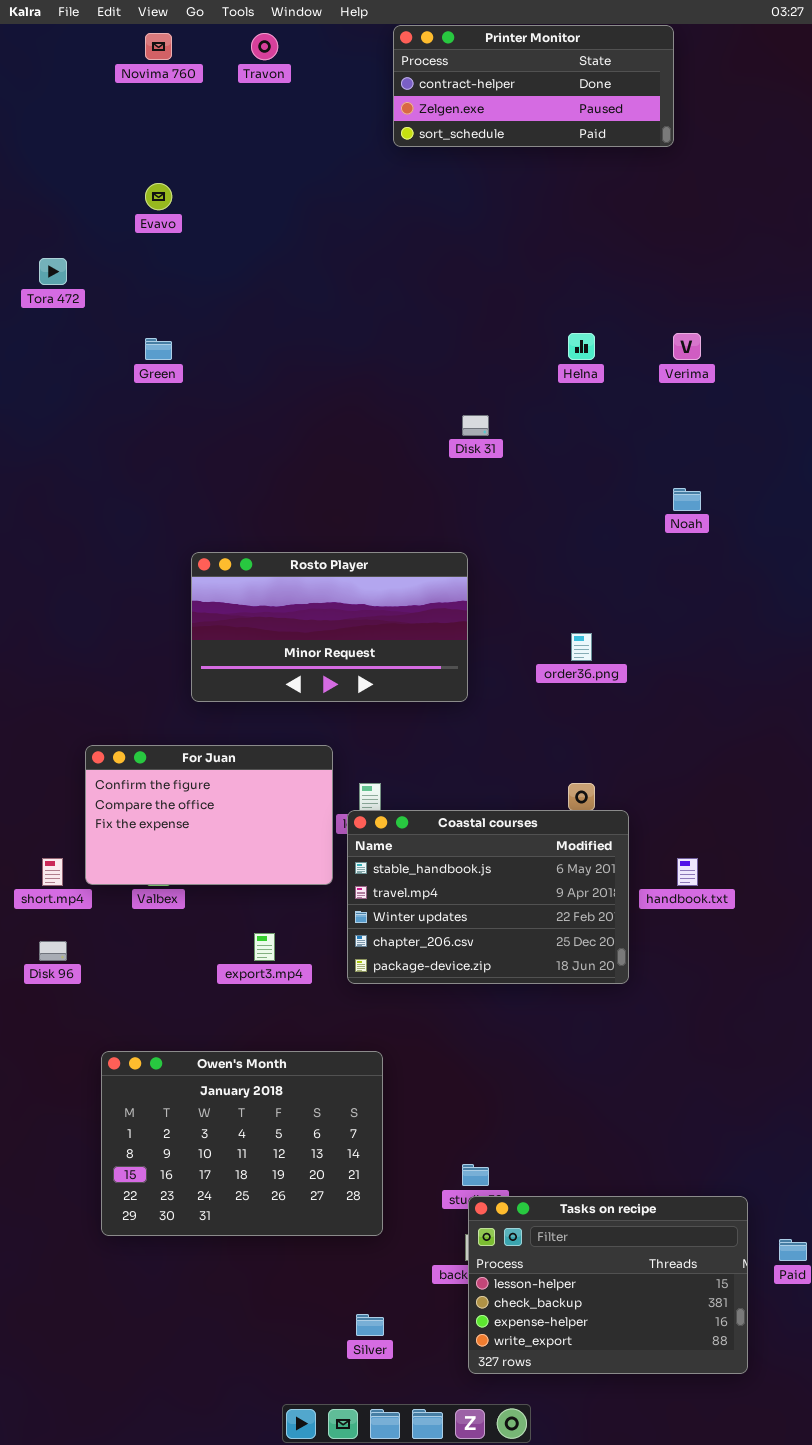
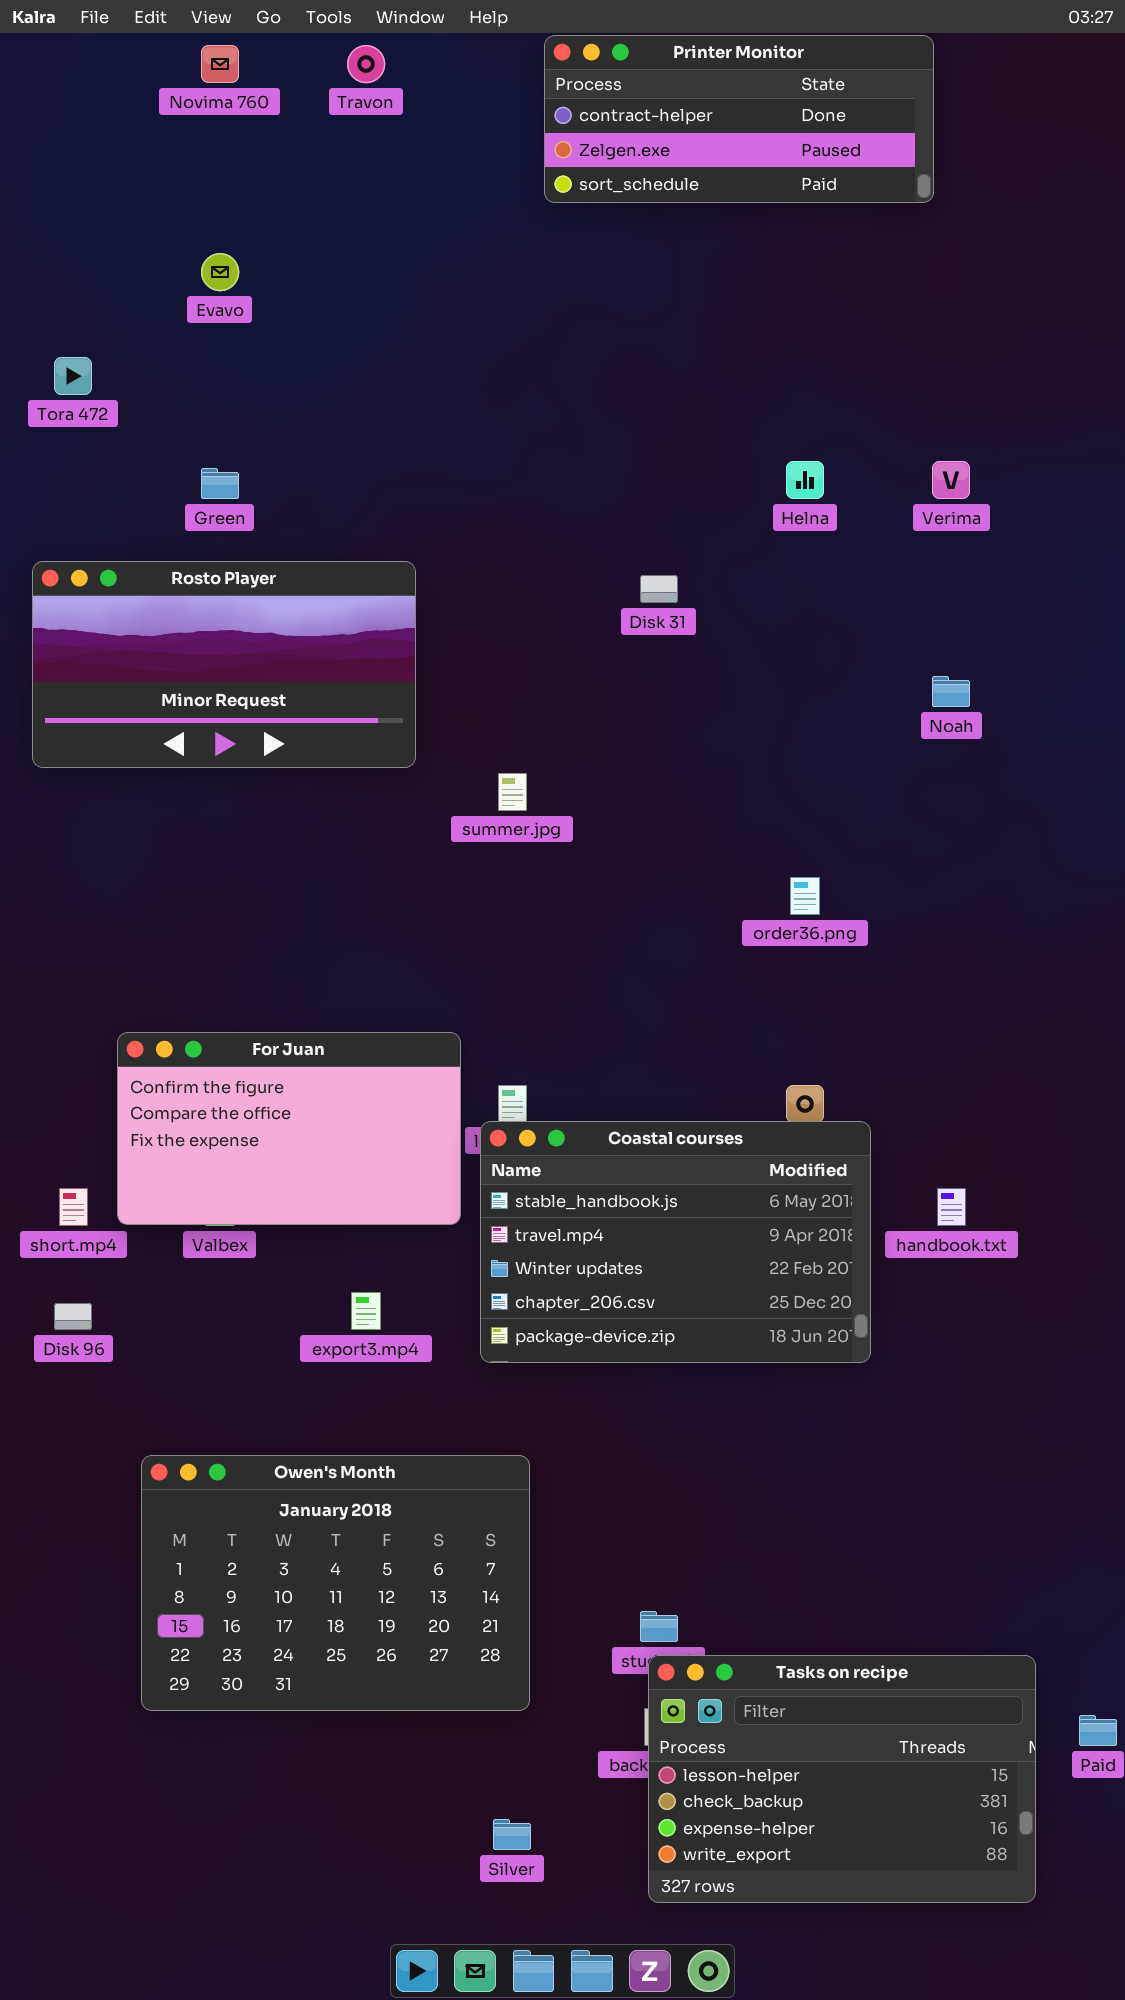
Rosto Player: [191,552,468,702] -> [32,561,416,768], moved

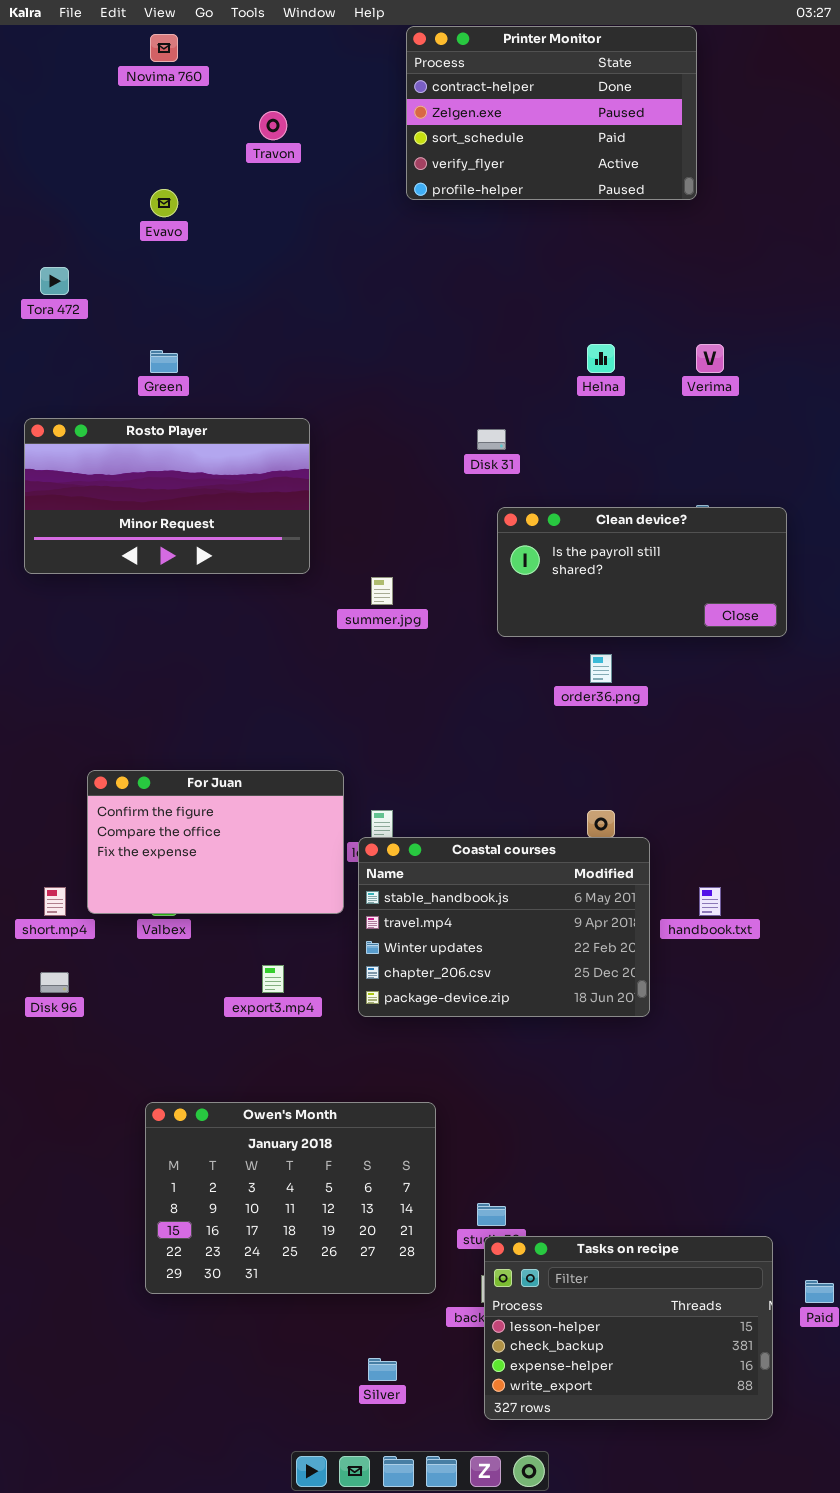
Printer Monitor: [544,35,934,203] -> [406,26,697,200], resized
Travon: [347,45,385,83] -> [259,111,287,140], moved
Clean device?: none -> [497,507,787,637], opened
Owen's Month: [141,1455,530,1711] -> [145,1102,436,1294], moved

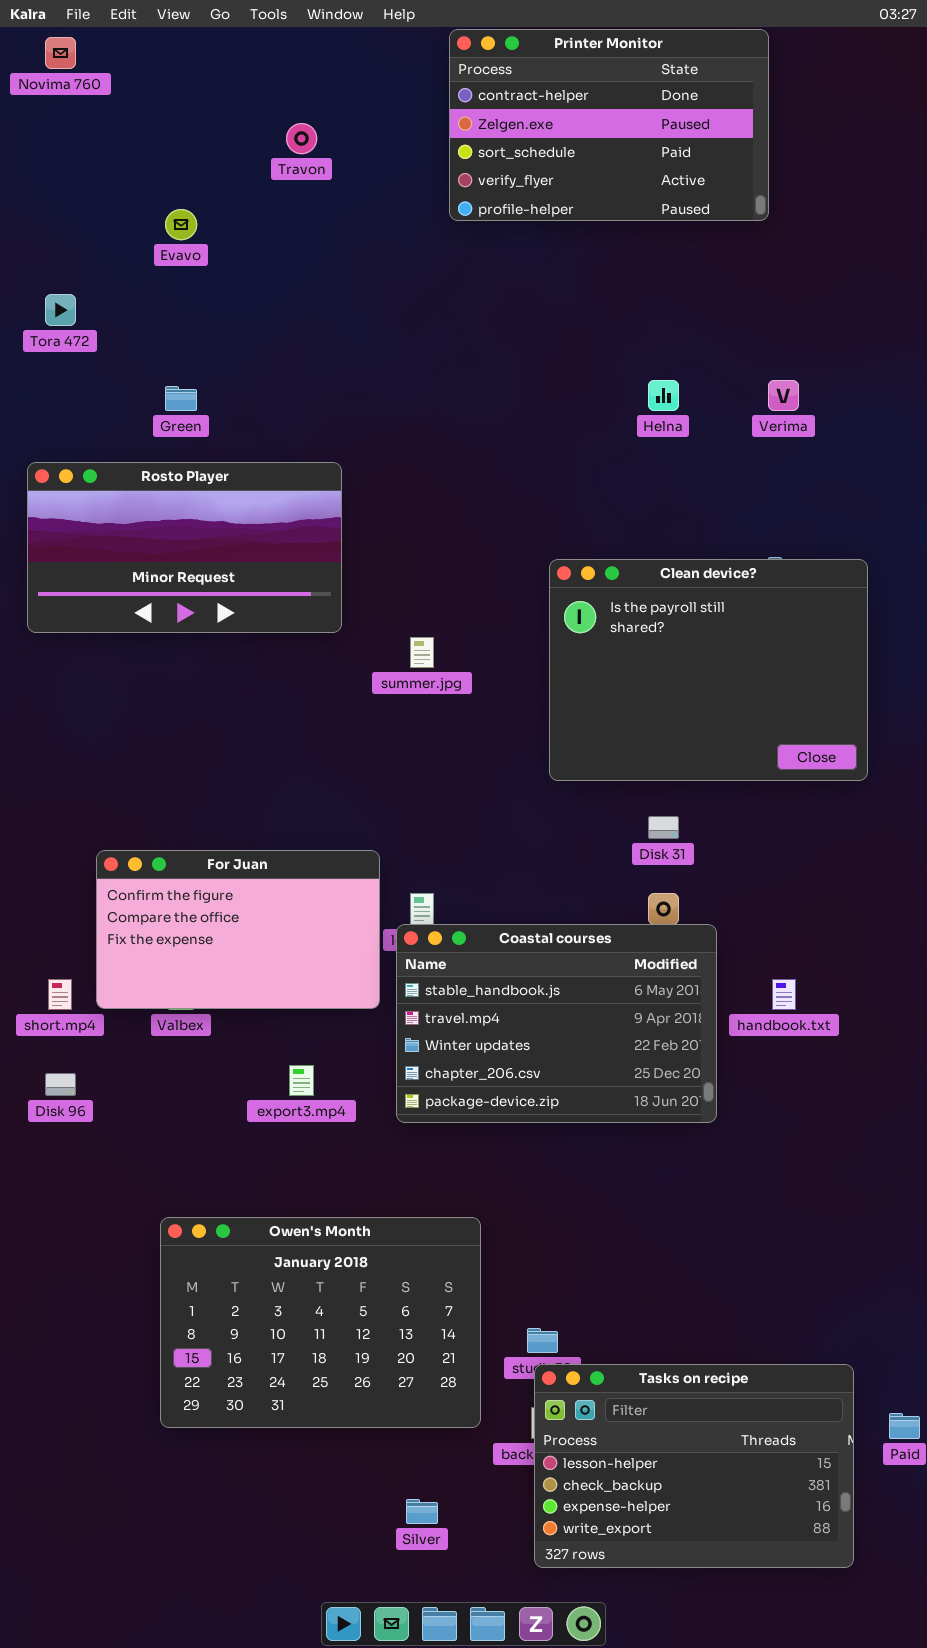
Novima 760: [150,34,178,62] -> [45,37,76,69], moved
Disk 31: [477,429,506,450] -> [648,816,679,839], moved
Clean device?: [497,507,787,637] -> [549,559,868,781], resized

